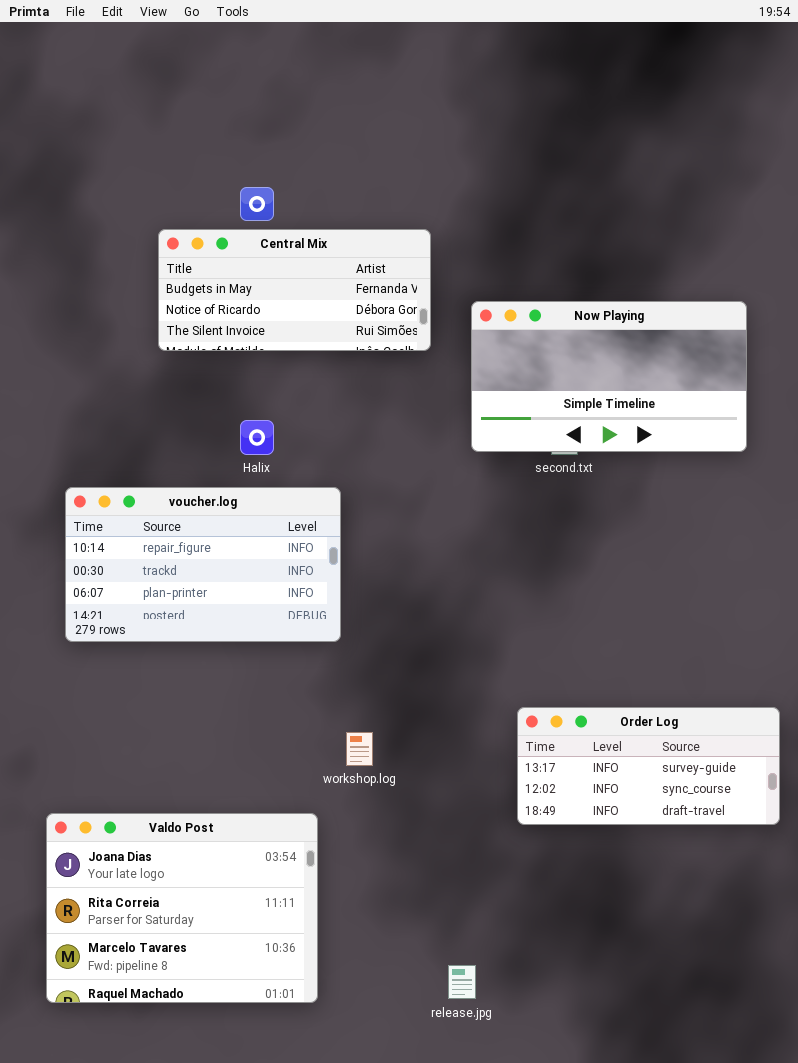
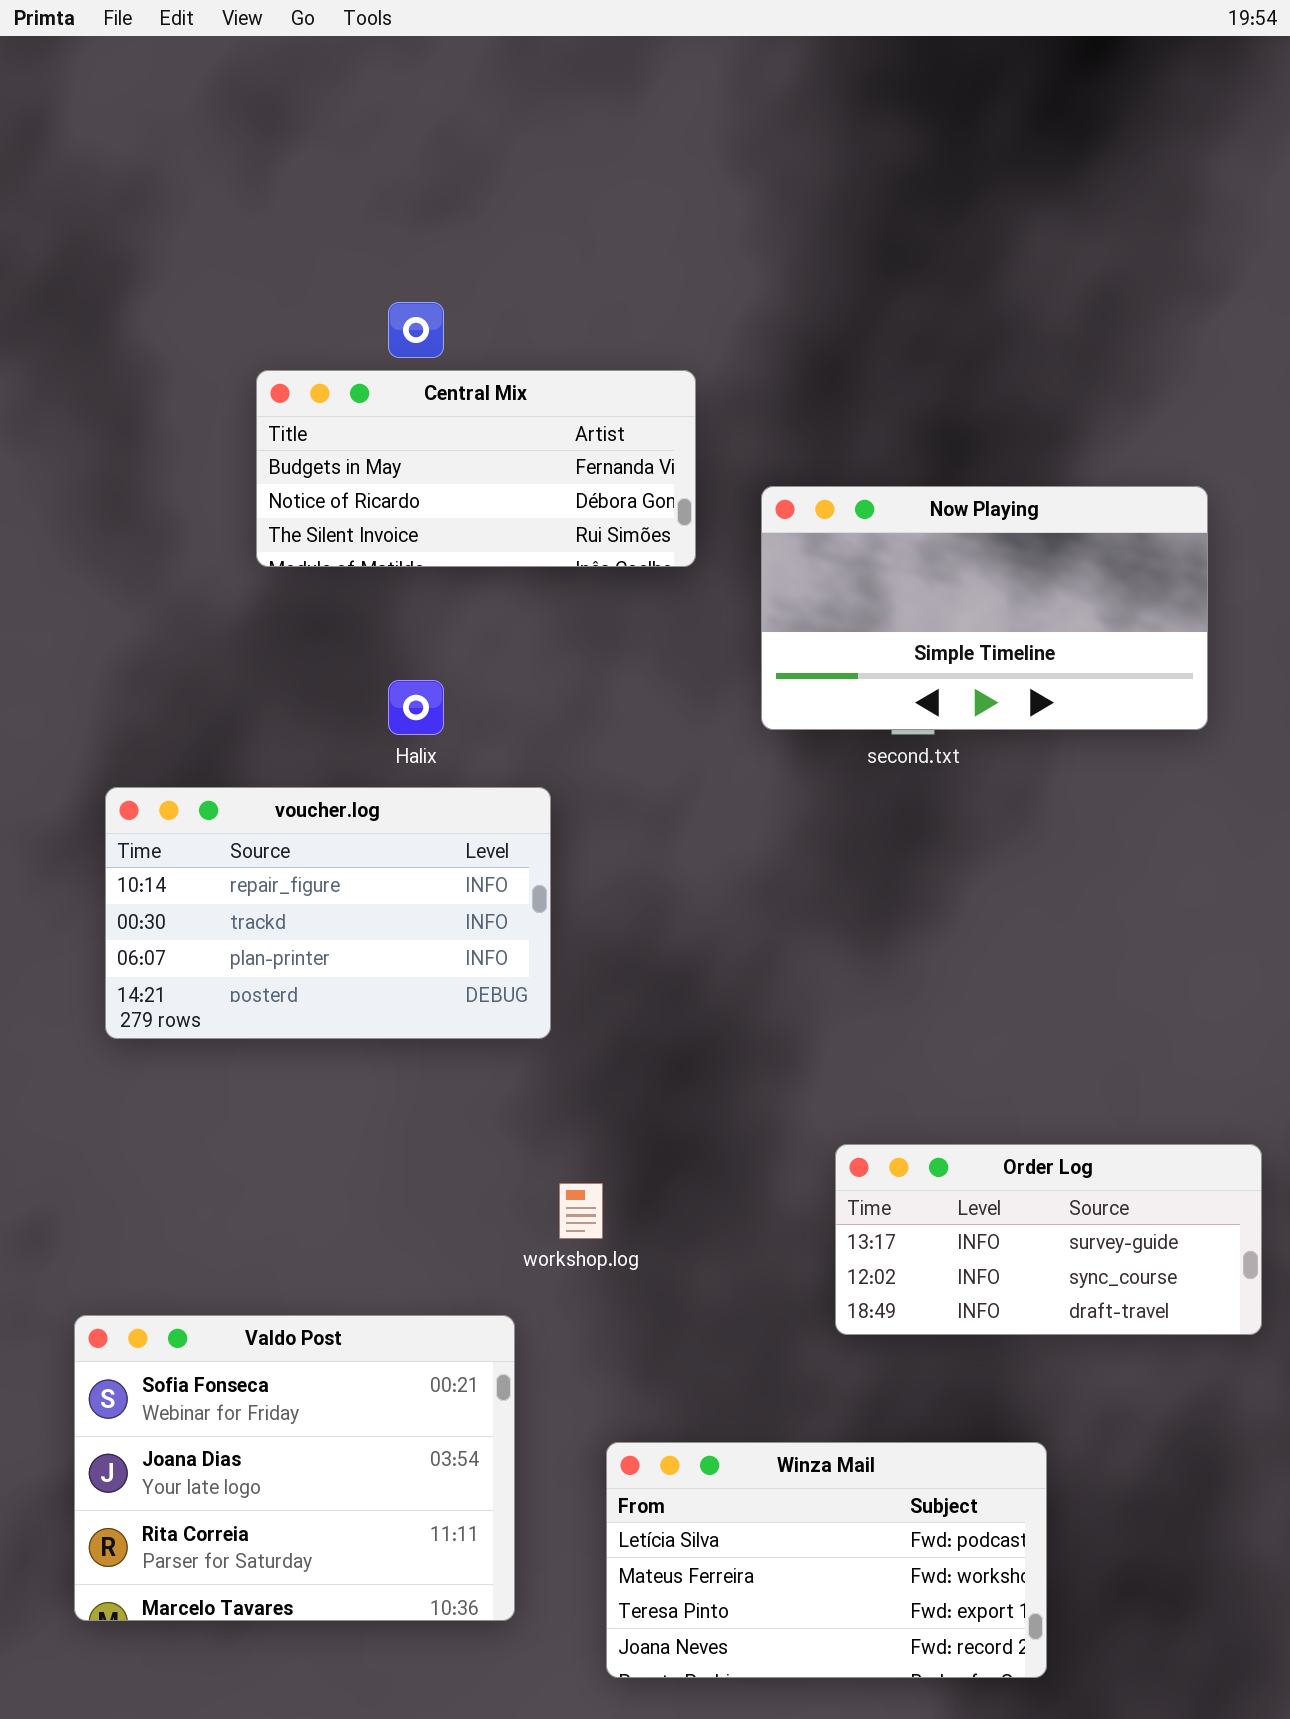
Valdo Post: [46,813,318,1003] -> [74,1315,515,1621], scrolled up 1 row
Winza Mail: none -> [606,1442,1047,1678], opened

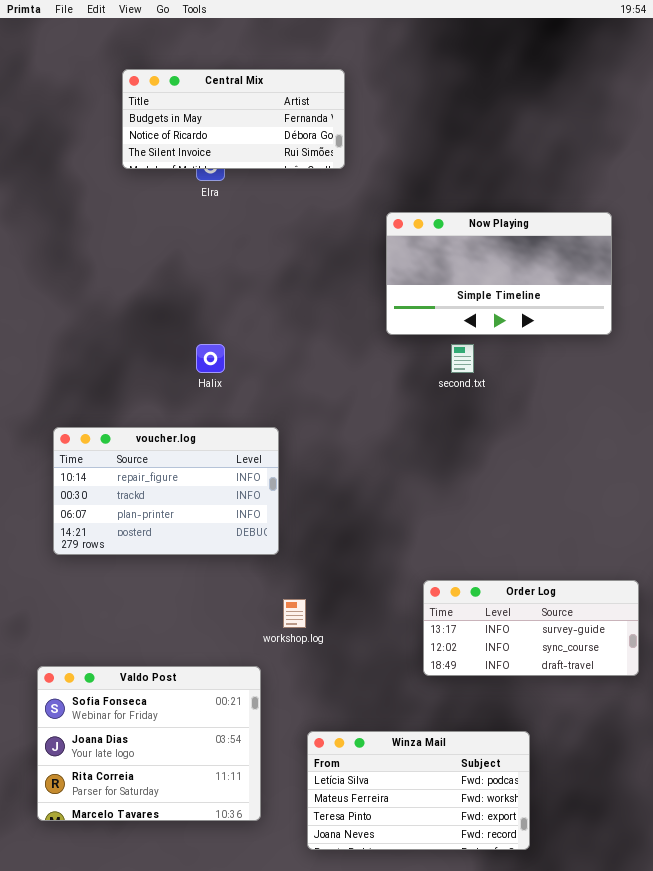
Central Mix: [256,370,696,567] -> [122,69,345,169], moved
Now Playing: [761,486,1208,730] -> [386,212,612,335], moved
voucher.log: [105,787,551,1039] -> [53,427,279,555], moved

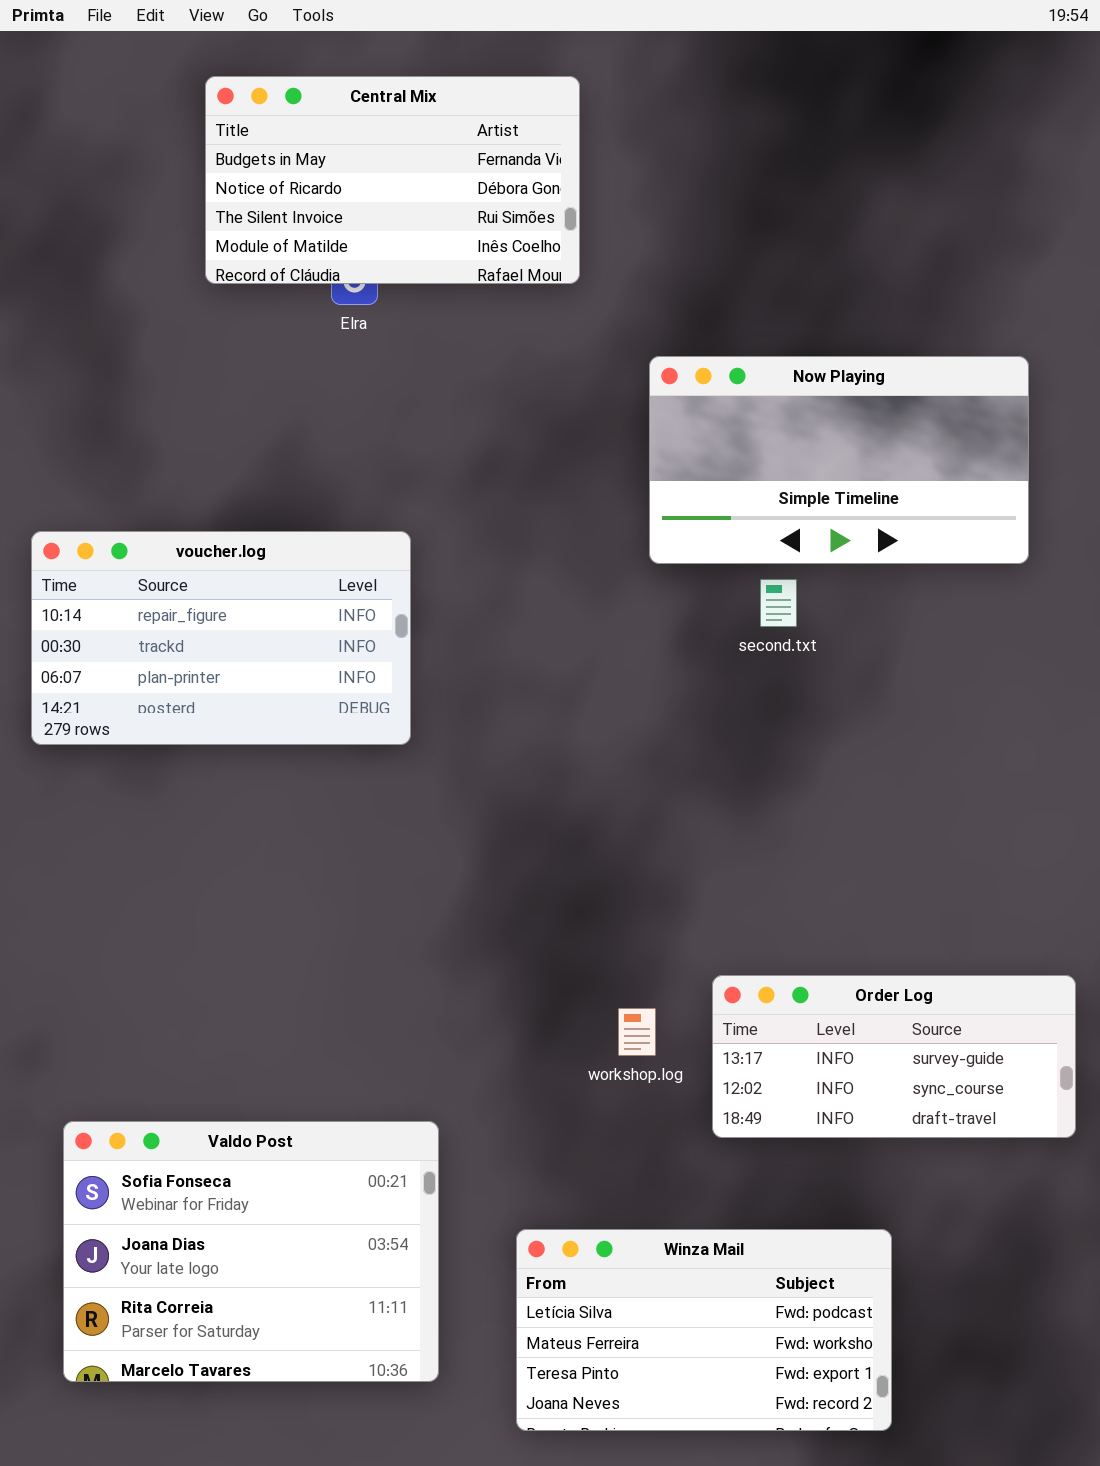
Central Mix: [122,69,345,169] -> [205,76,580,284], resized
voucher.log: [53,427,279,555] -> [31,531,411,745], moved
workshop.log: [283,599,306,628] -> [618,1008,656,1056], moved

